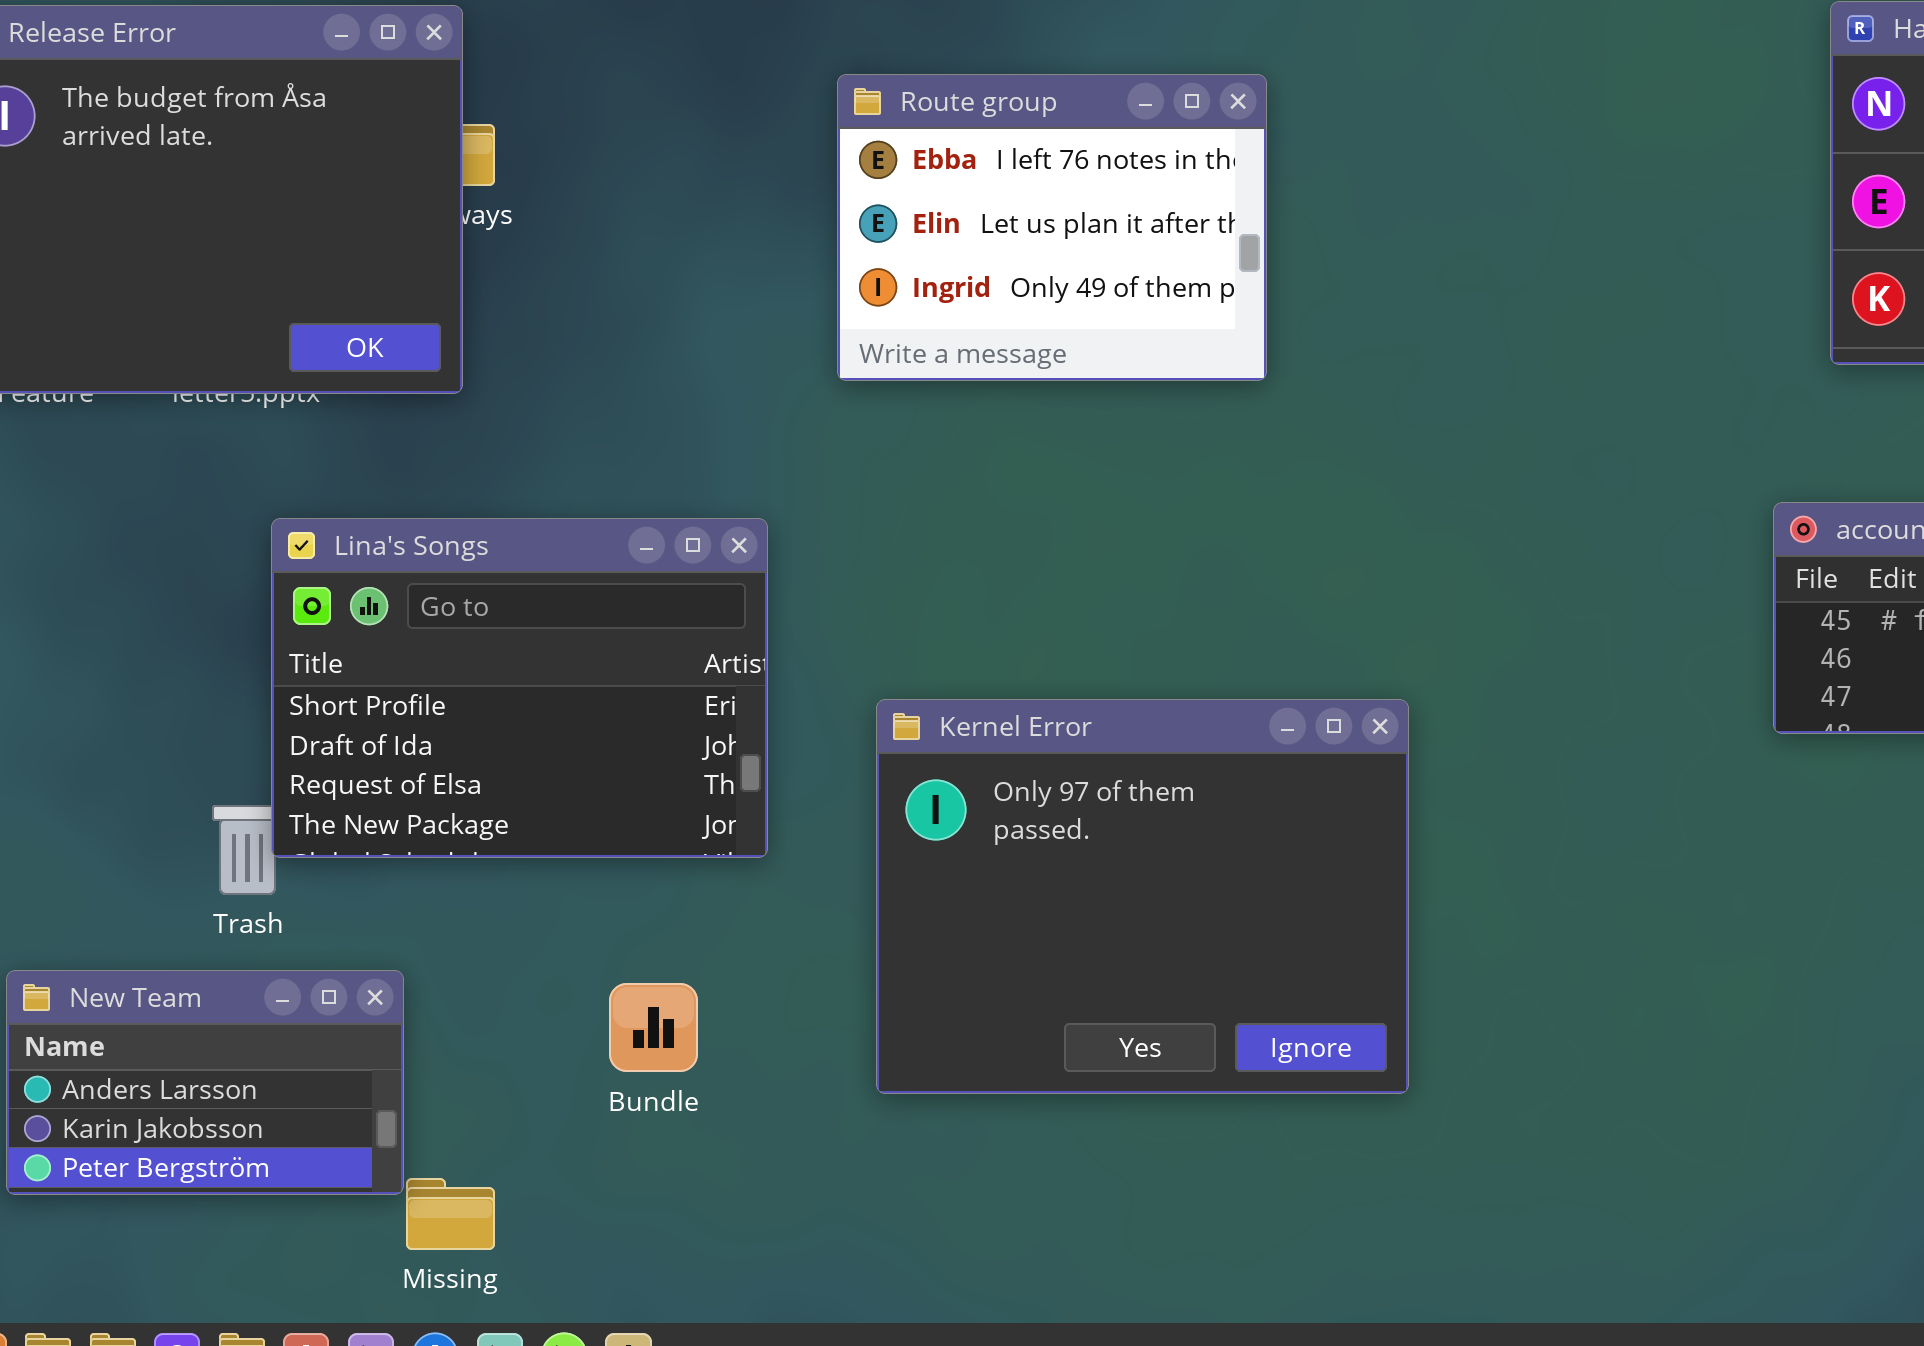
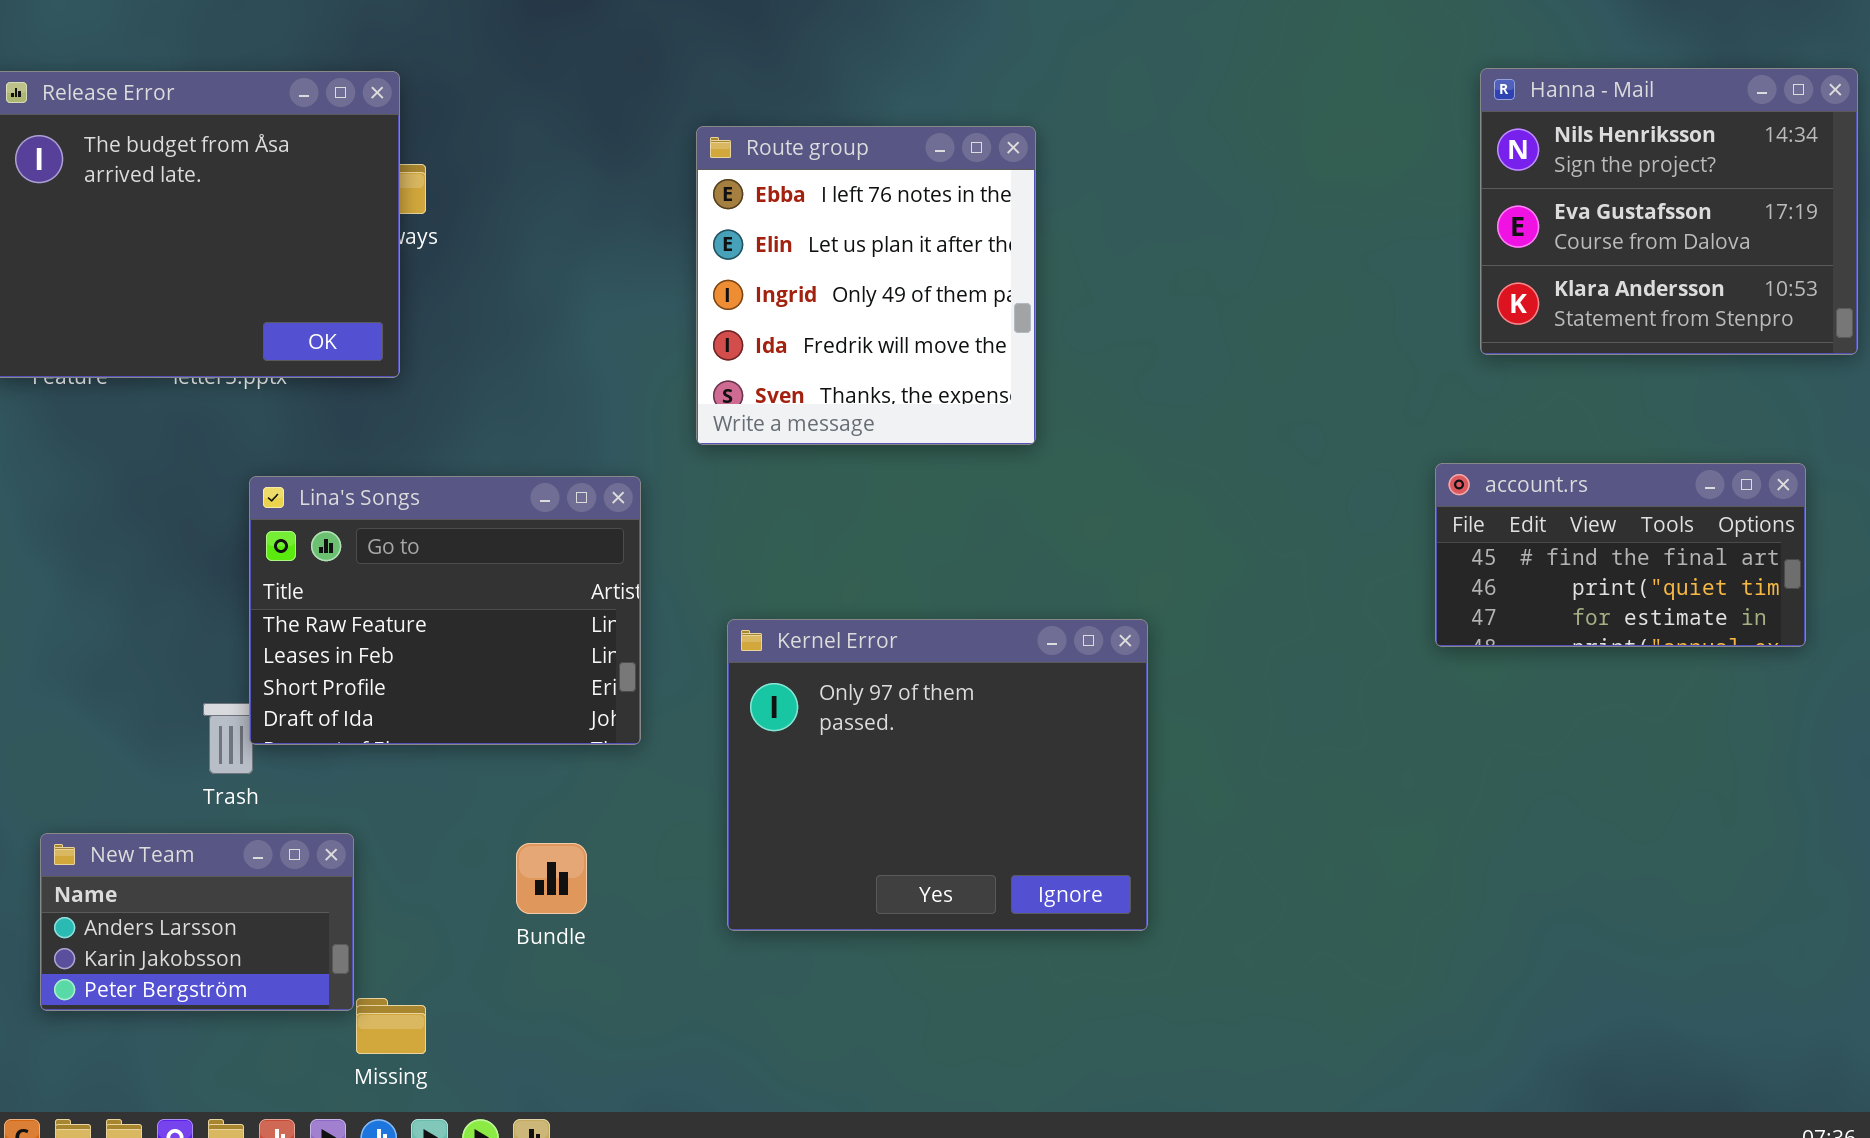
Route group: [837,74,1267,381] -> [696,126,1036,445], resized
Lina's Songs: [271,518,768,858] -> [249,476,641,745], scrolled up 2 rows

